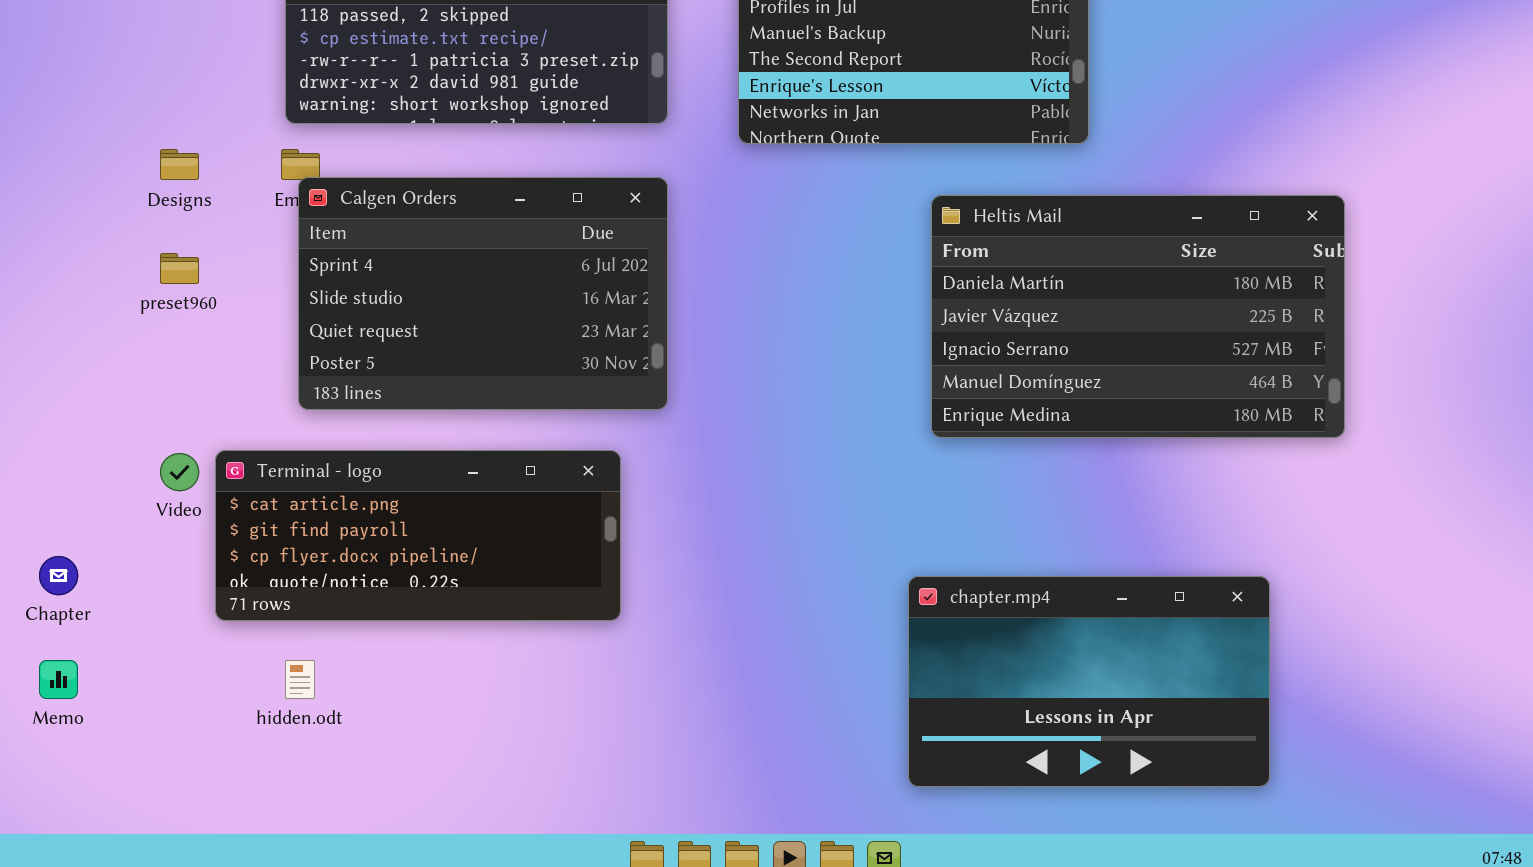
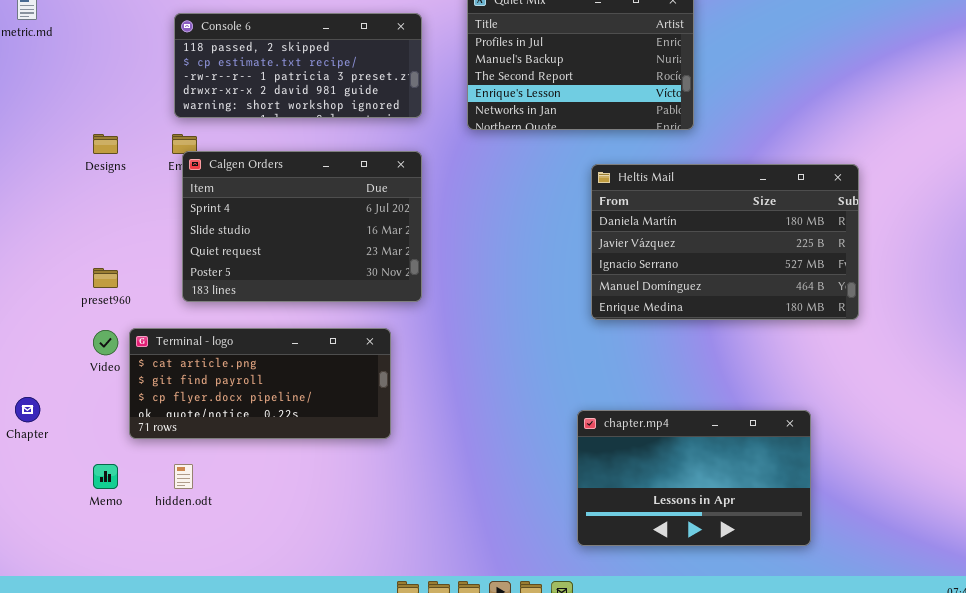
preset960: [160,253,199,284] -> [93,268,118,288], moved
Memo: [39,660,78,699] -> [93,464,118,489], moved

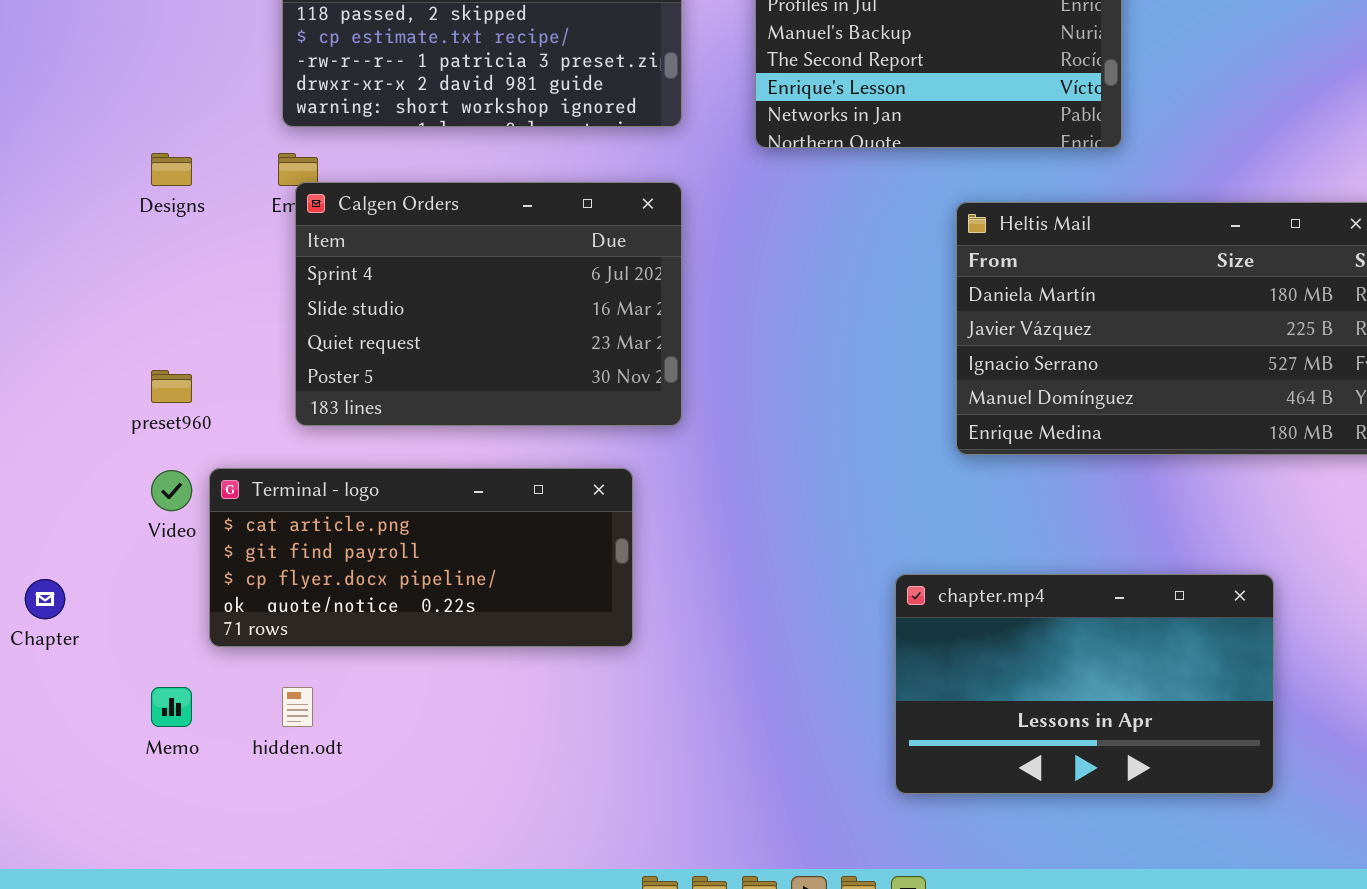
chapter.mp4: [577,410,811,546] -> [895,574,1274,794], moved

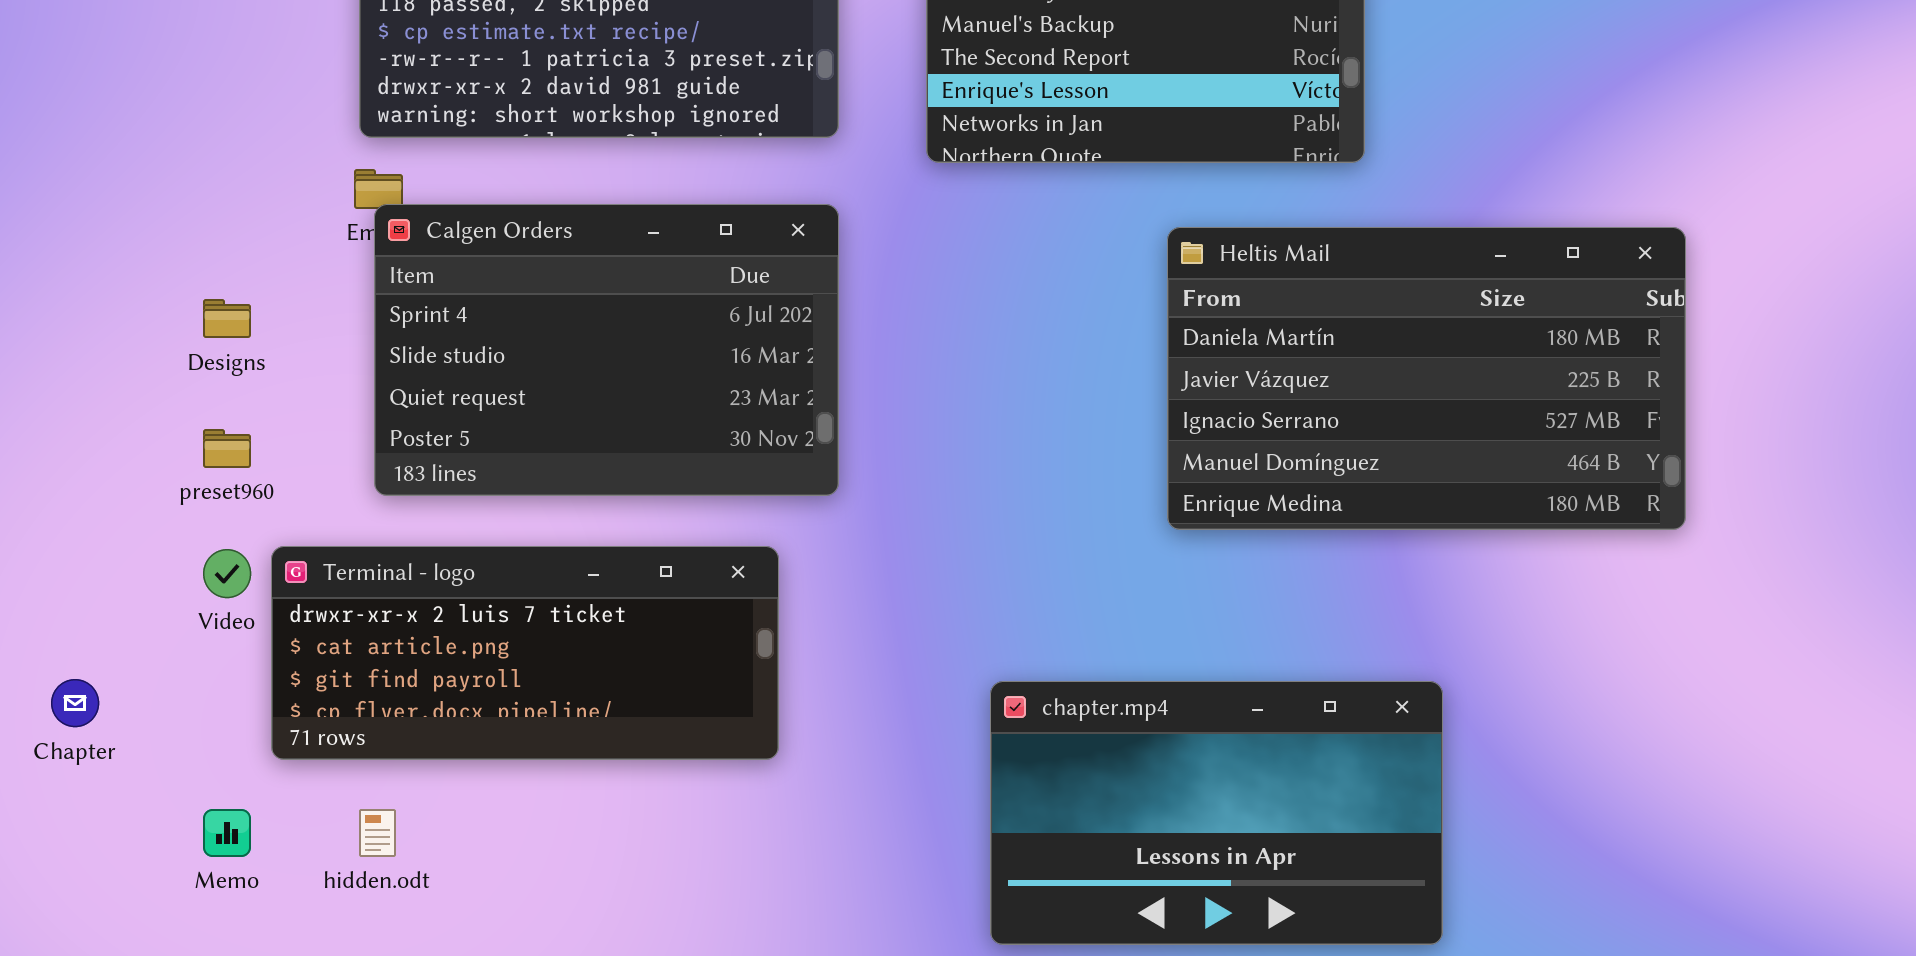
Designs: [151,153,192,186] -> [203,299,251,338], moved
Terminal - logo: [209,468,633,647] -> [271,546,779,760], scrolled up 1 row
chapter.mp4: [895,574,1274,794] -> [990,681,1443,945], moved

